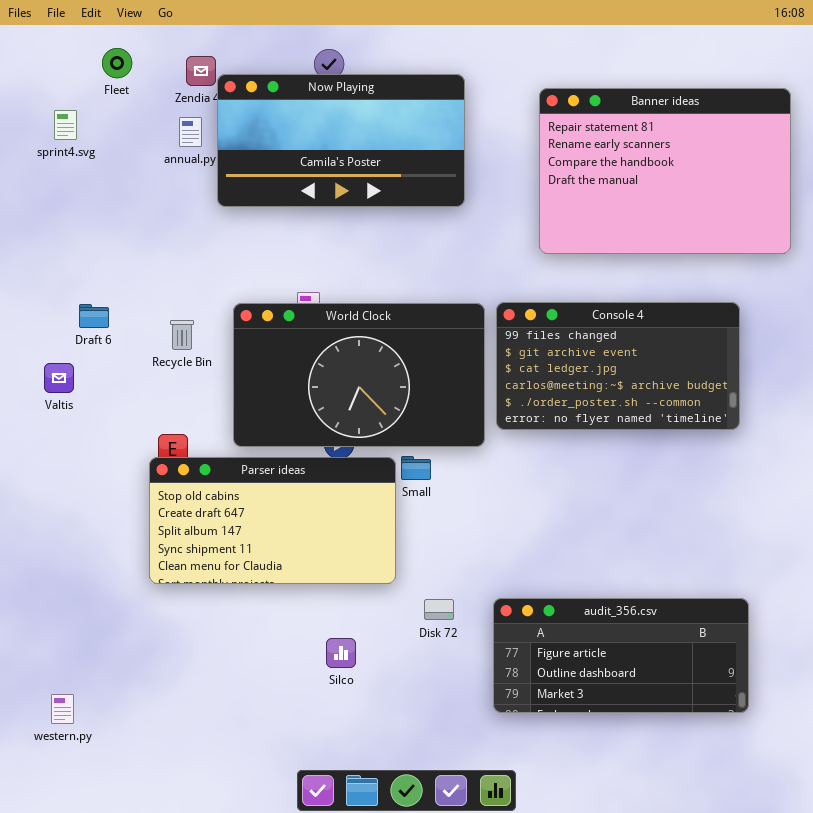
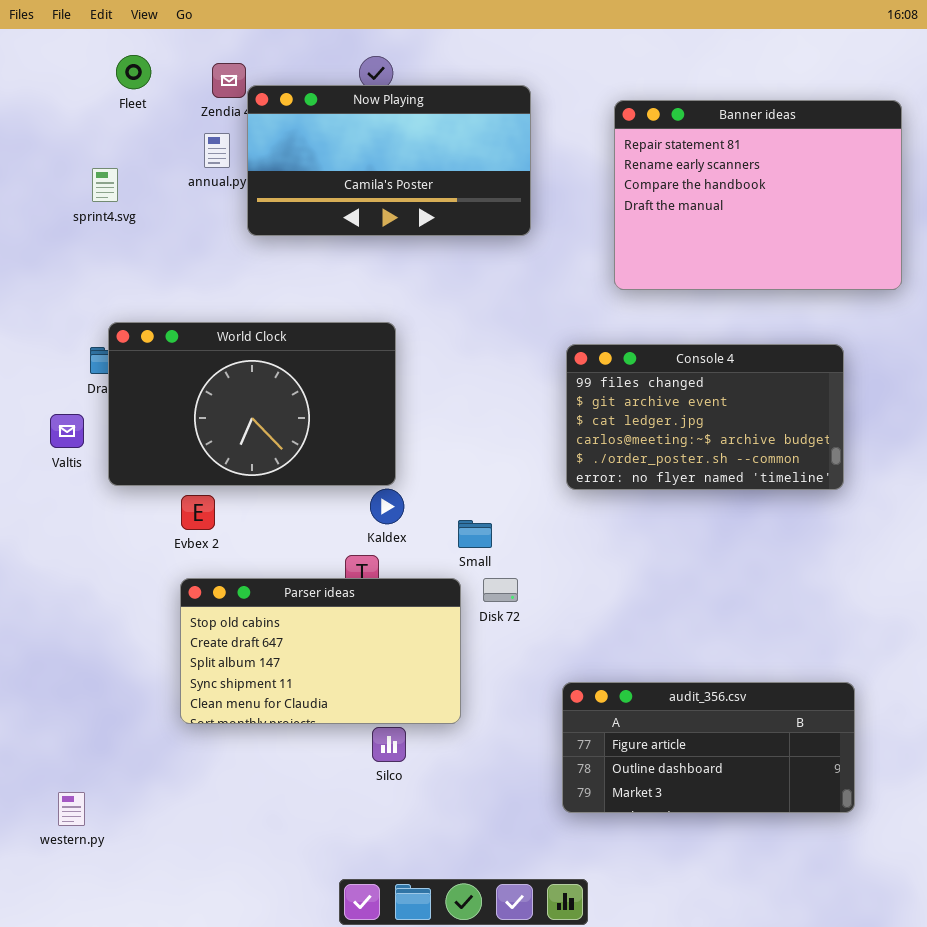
sprint4.svg: [54,110,77,140] -> [92,168,118,202], moved
World Clock: [233,303,485,447] -> [108,322,396,486], moved
Parser ideas: [149,457,396,584] -> [180,578,461,724], moved
Disk 72: [424,599,454,620] -> [483,578,518,602], moved

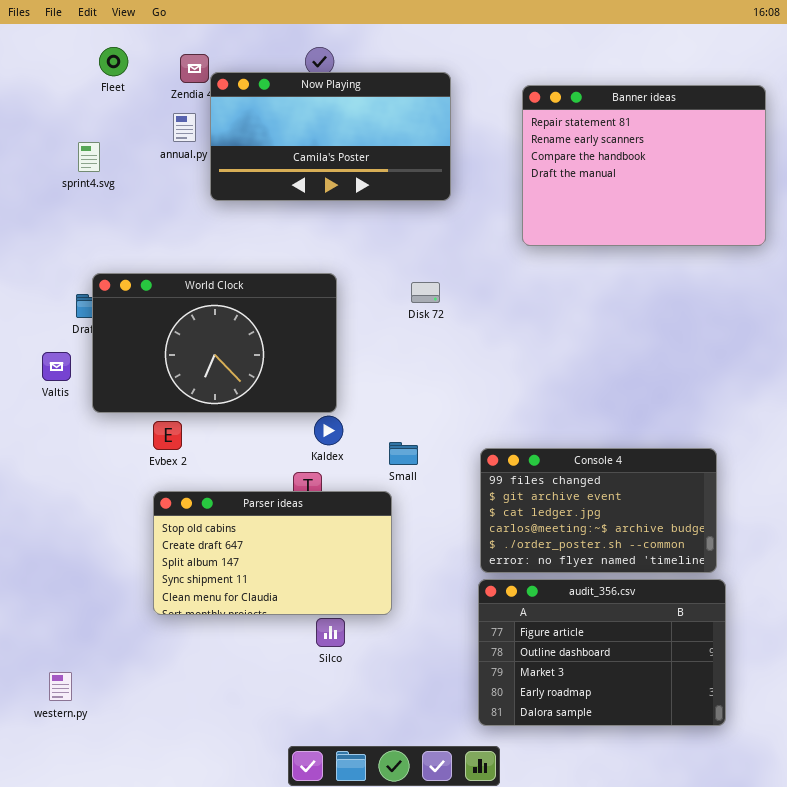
Console 4: [566,344,844,490] -> [480,448,717,573], moved
Disk 72: [483,578,518,602] -> [411,282,440,303], moved
audit_356.csv: [562,682,855,813] -> [478,579,726,726], resized

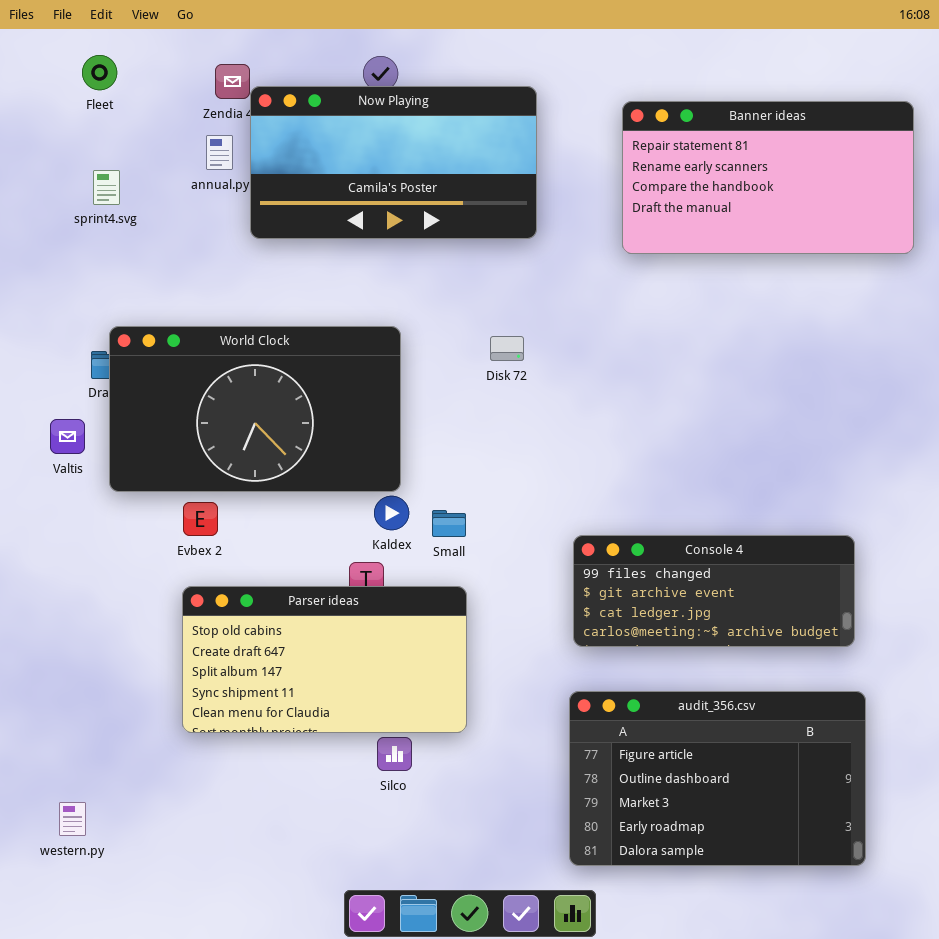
Fleet: [99,47,128,76] -> [82,55,117,90], moved
Banner ideas: [522,85,766,246] -> [622,101,914,254], resized
Small: [389,442,418,465] -> [432,510,466,537], moved
Console 4: [480,448,717,573] -> [573,535,855,647], resized

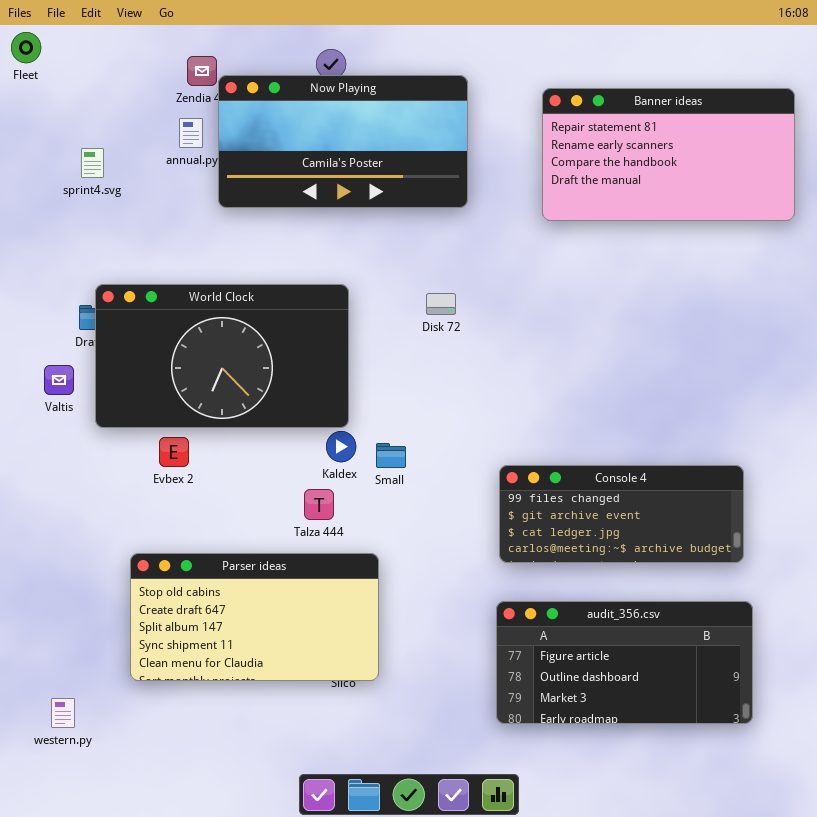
Fleet: [82,55,117,90] -> [11,32,41,63], moved
Parser ideas: [182,586,467,733] -> [130,553,379,681], moved
audit_356.csv: [569,691,866,866] -> [496,601,753,724], resized

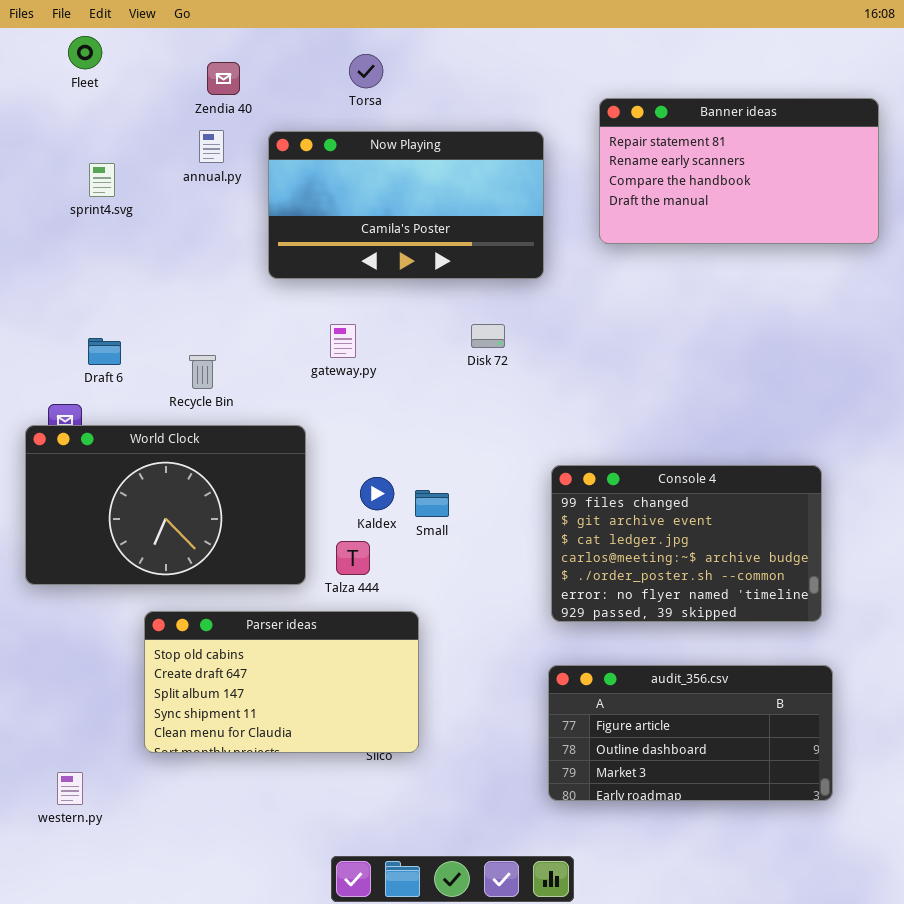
Fleet: [11,32,41,63] -> [68,36,102,69], moved
Now Playing: [218,75,468,208] -> [268,131,544,279], moved
World Clock: [95,284,349,428] -> [25,425,306,585], moved
Console 4: [499,465,744,563] -> [551,465,822,622], resized

